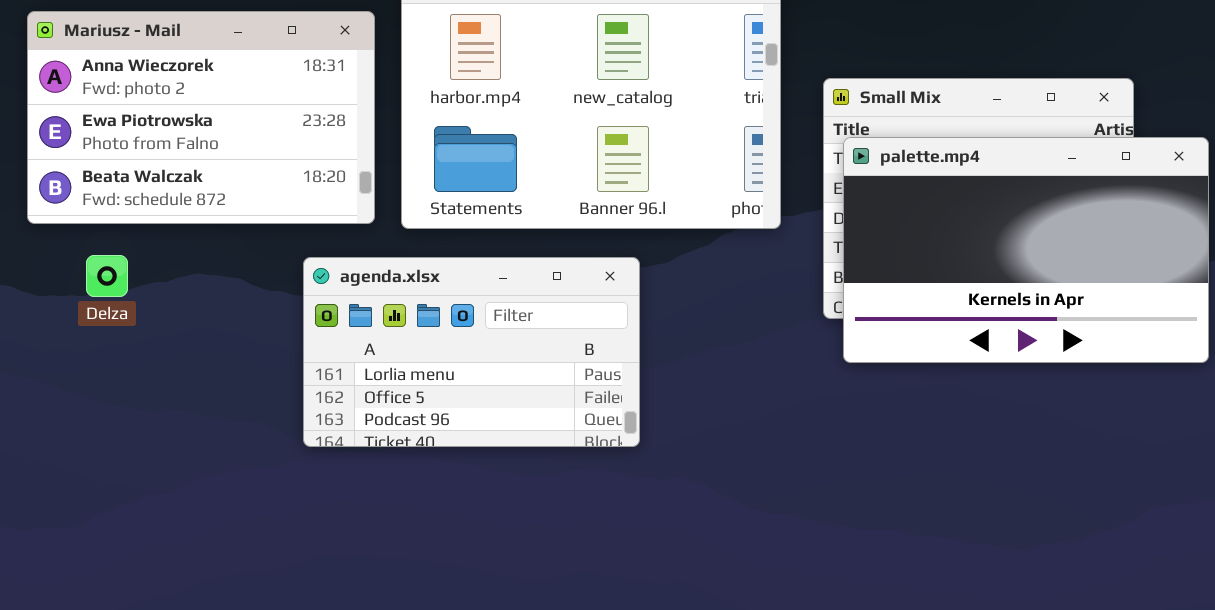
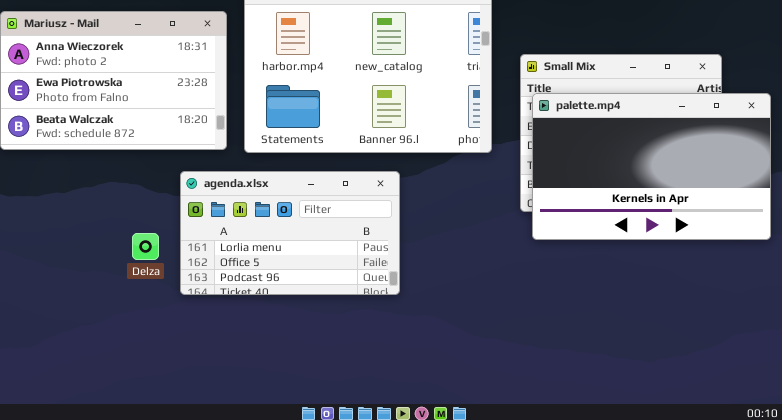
Delza: [86,255,128,297] -> [132,233,159,260], moved

